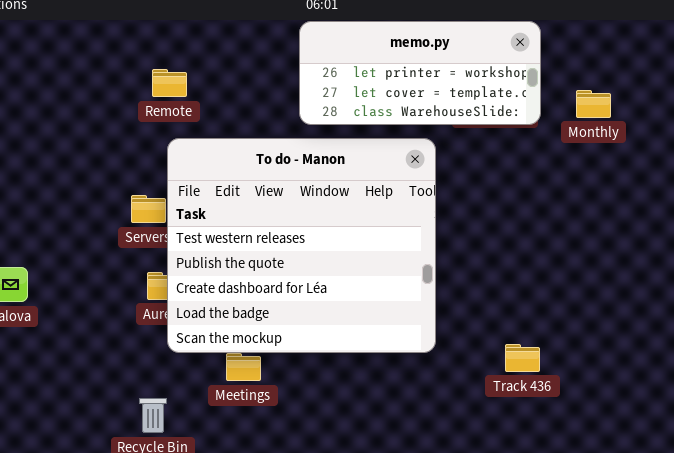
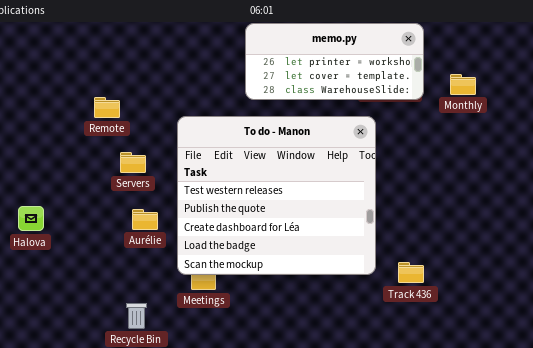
Remote: [152,69,187,97] -> [94,97,120,118], moved
To do - Manon: [167,138,436,353] -> [177,116,376,275], moved

